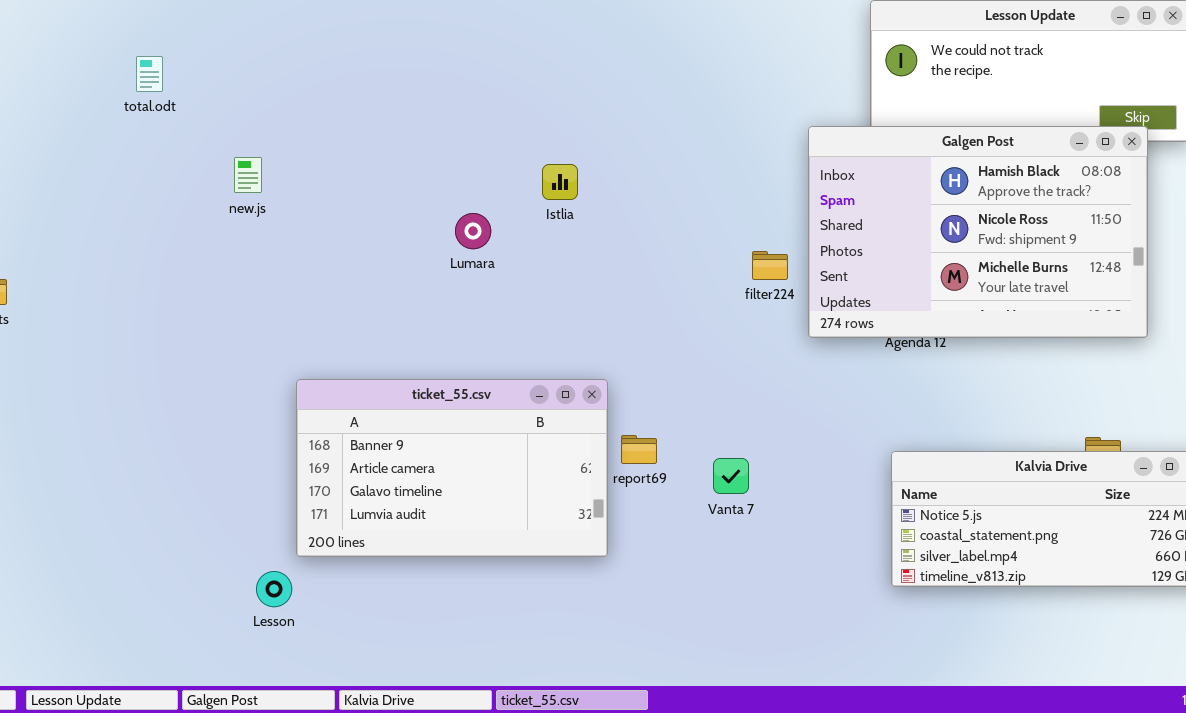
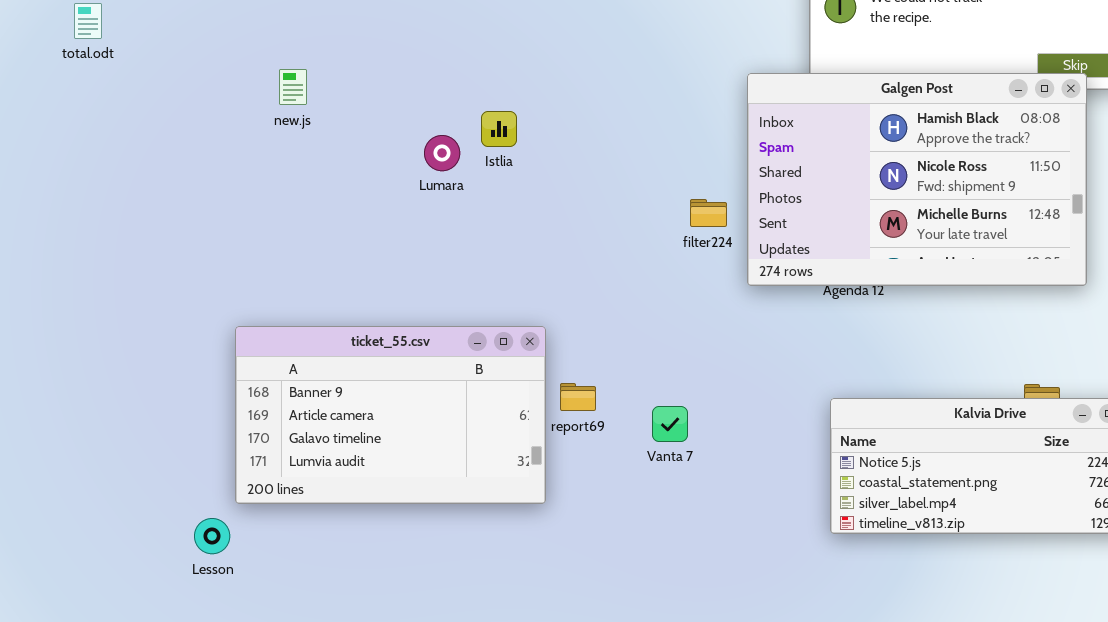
new.js: [234,157,262,193] -> [279,69,307,105], moved
Lumara: [455,213,491,249] -> [424,135,460,171], moved

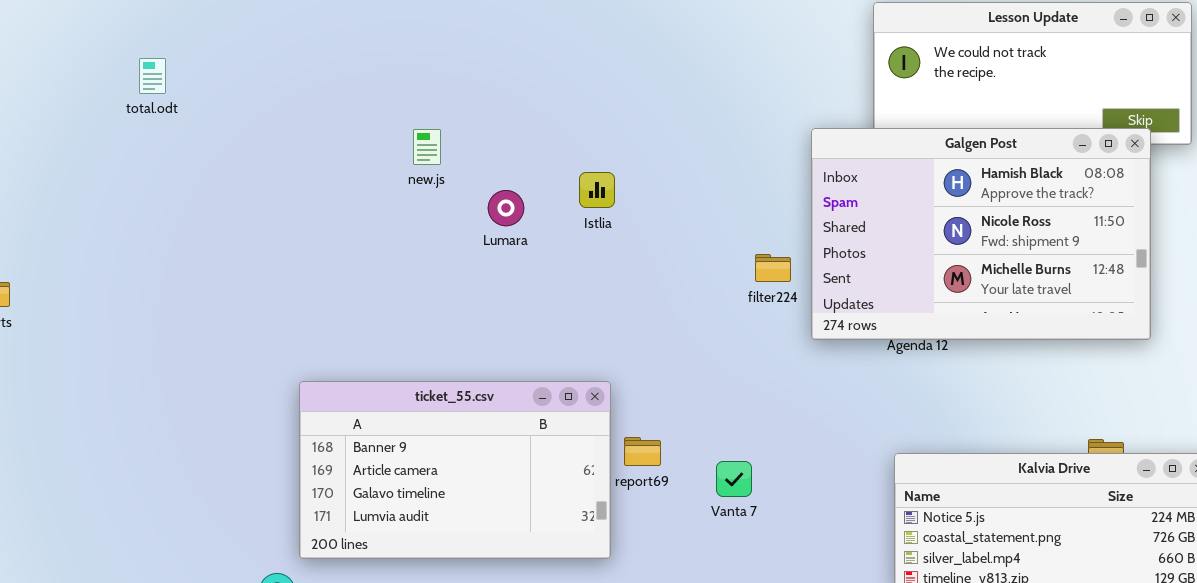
new.js: [279,69,307,105] -> [413,129,441,165], moved
Istlia: [481,111,517,147] -> [579,172,615,208], moved

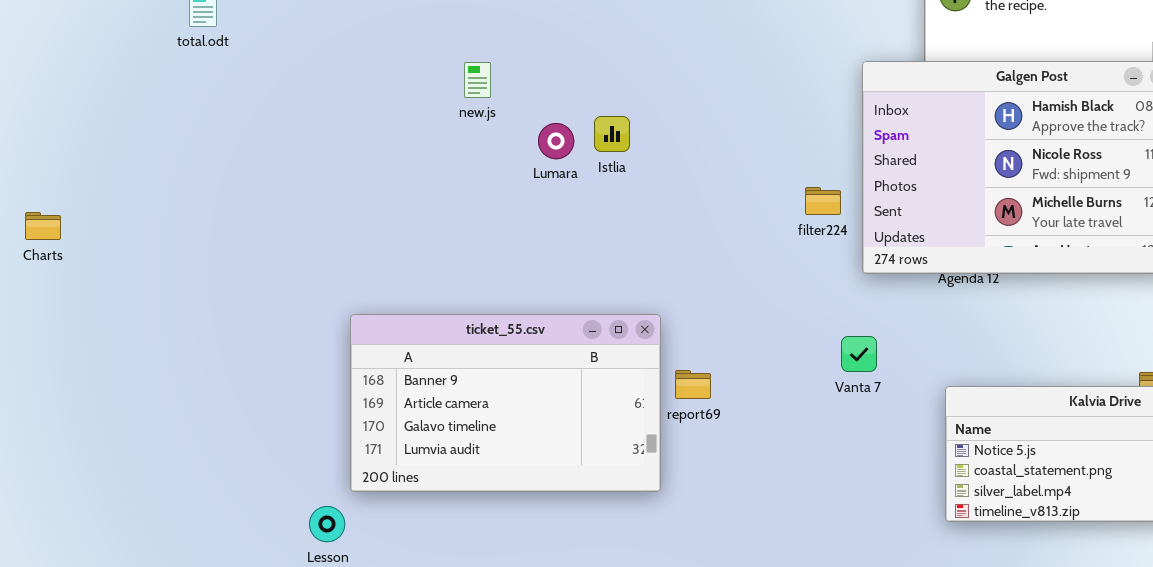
Istlia: [579,172,615,208] -> [594,116,630,152], moved
Vanta 7: [716,461,752,497] -> [841,336,877,372], moved

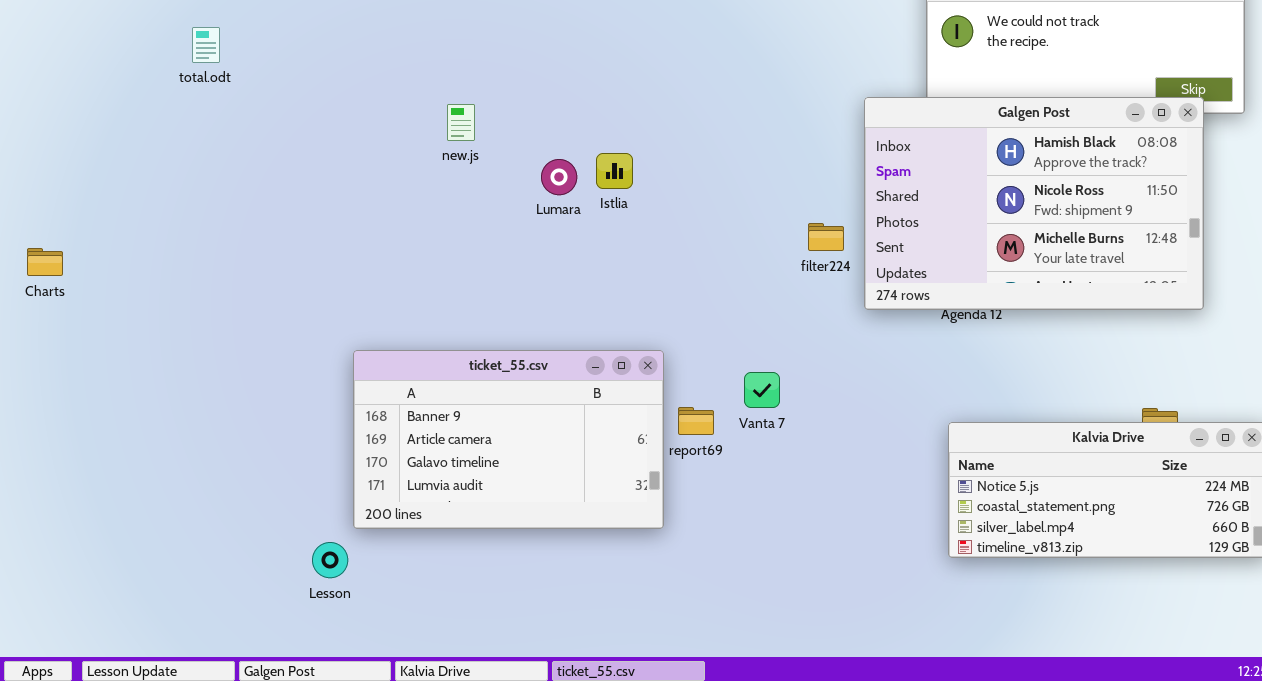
new.js: [464,62,491,98] -> [447,104,475,141], moved
Vanta 7: [841,336,877,372] -> [744,372,780,408], moved

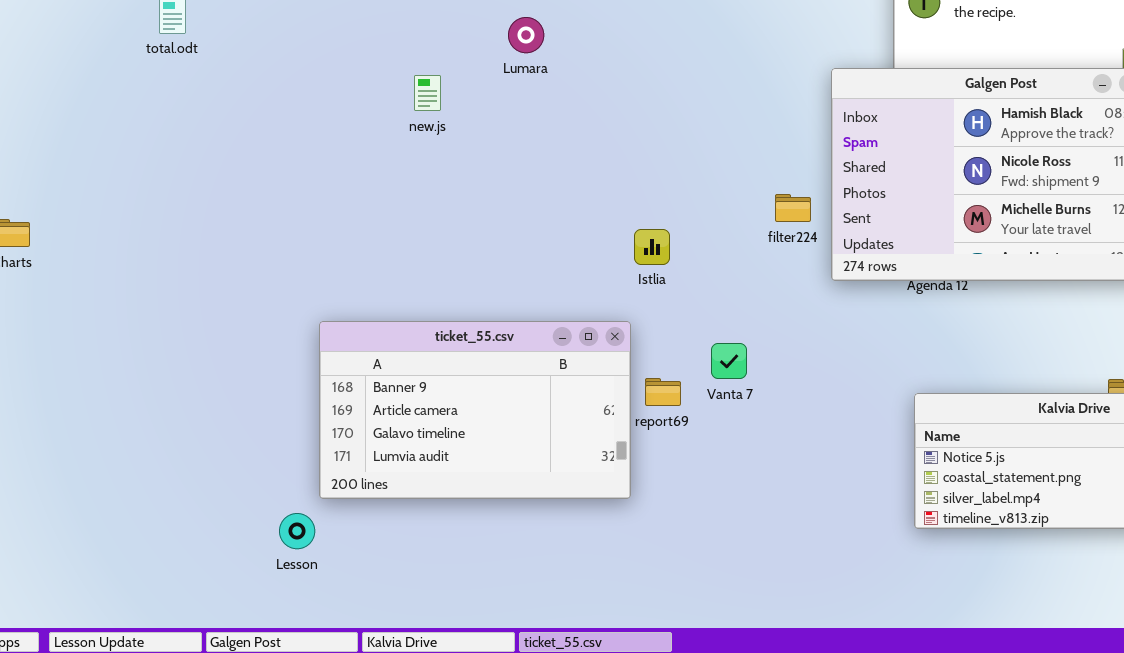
Istlia: [596,153,633,189] -> [634,229,670,265], moved
Lumara: [541,159,577,195] -> [508,17,544,53], moved

